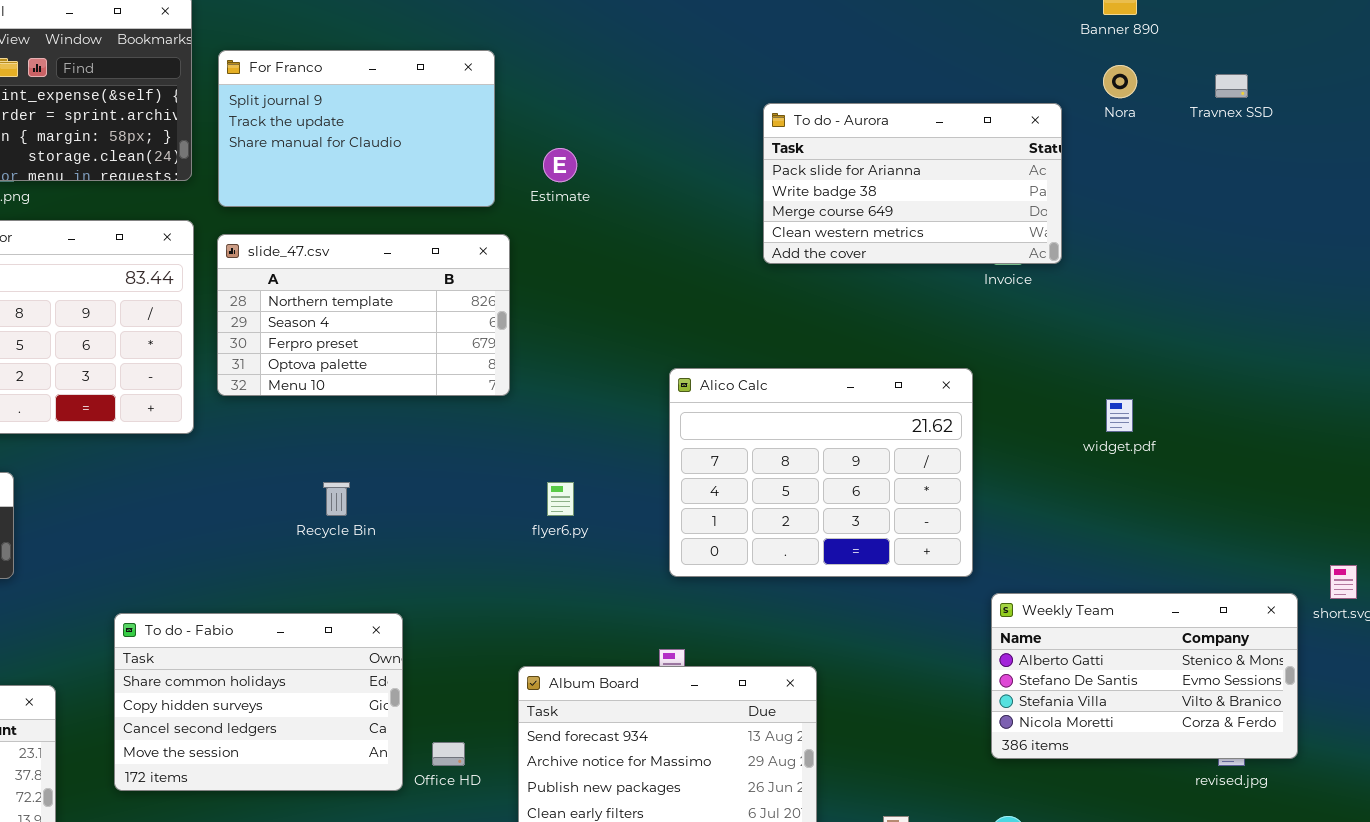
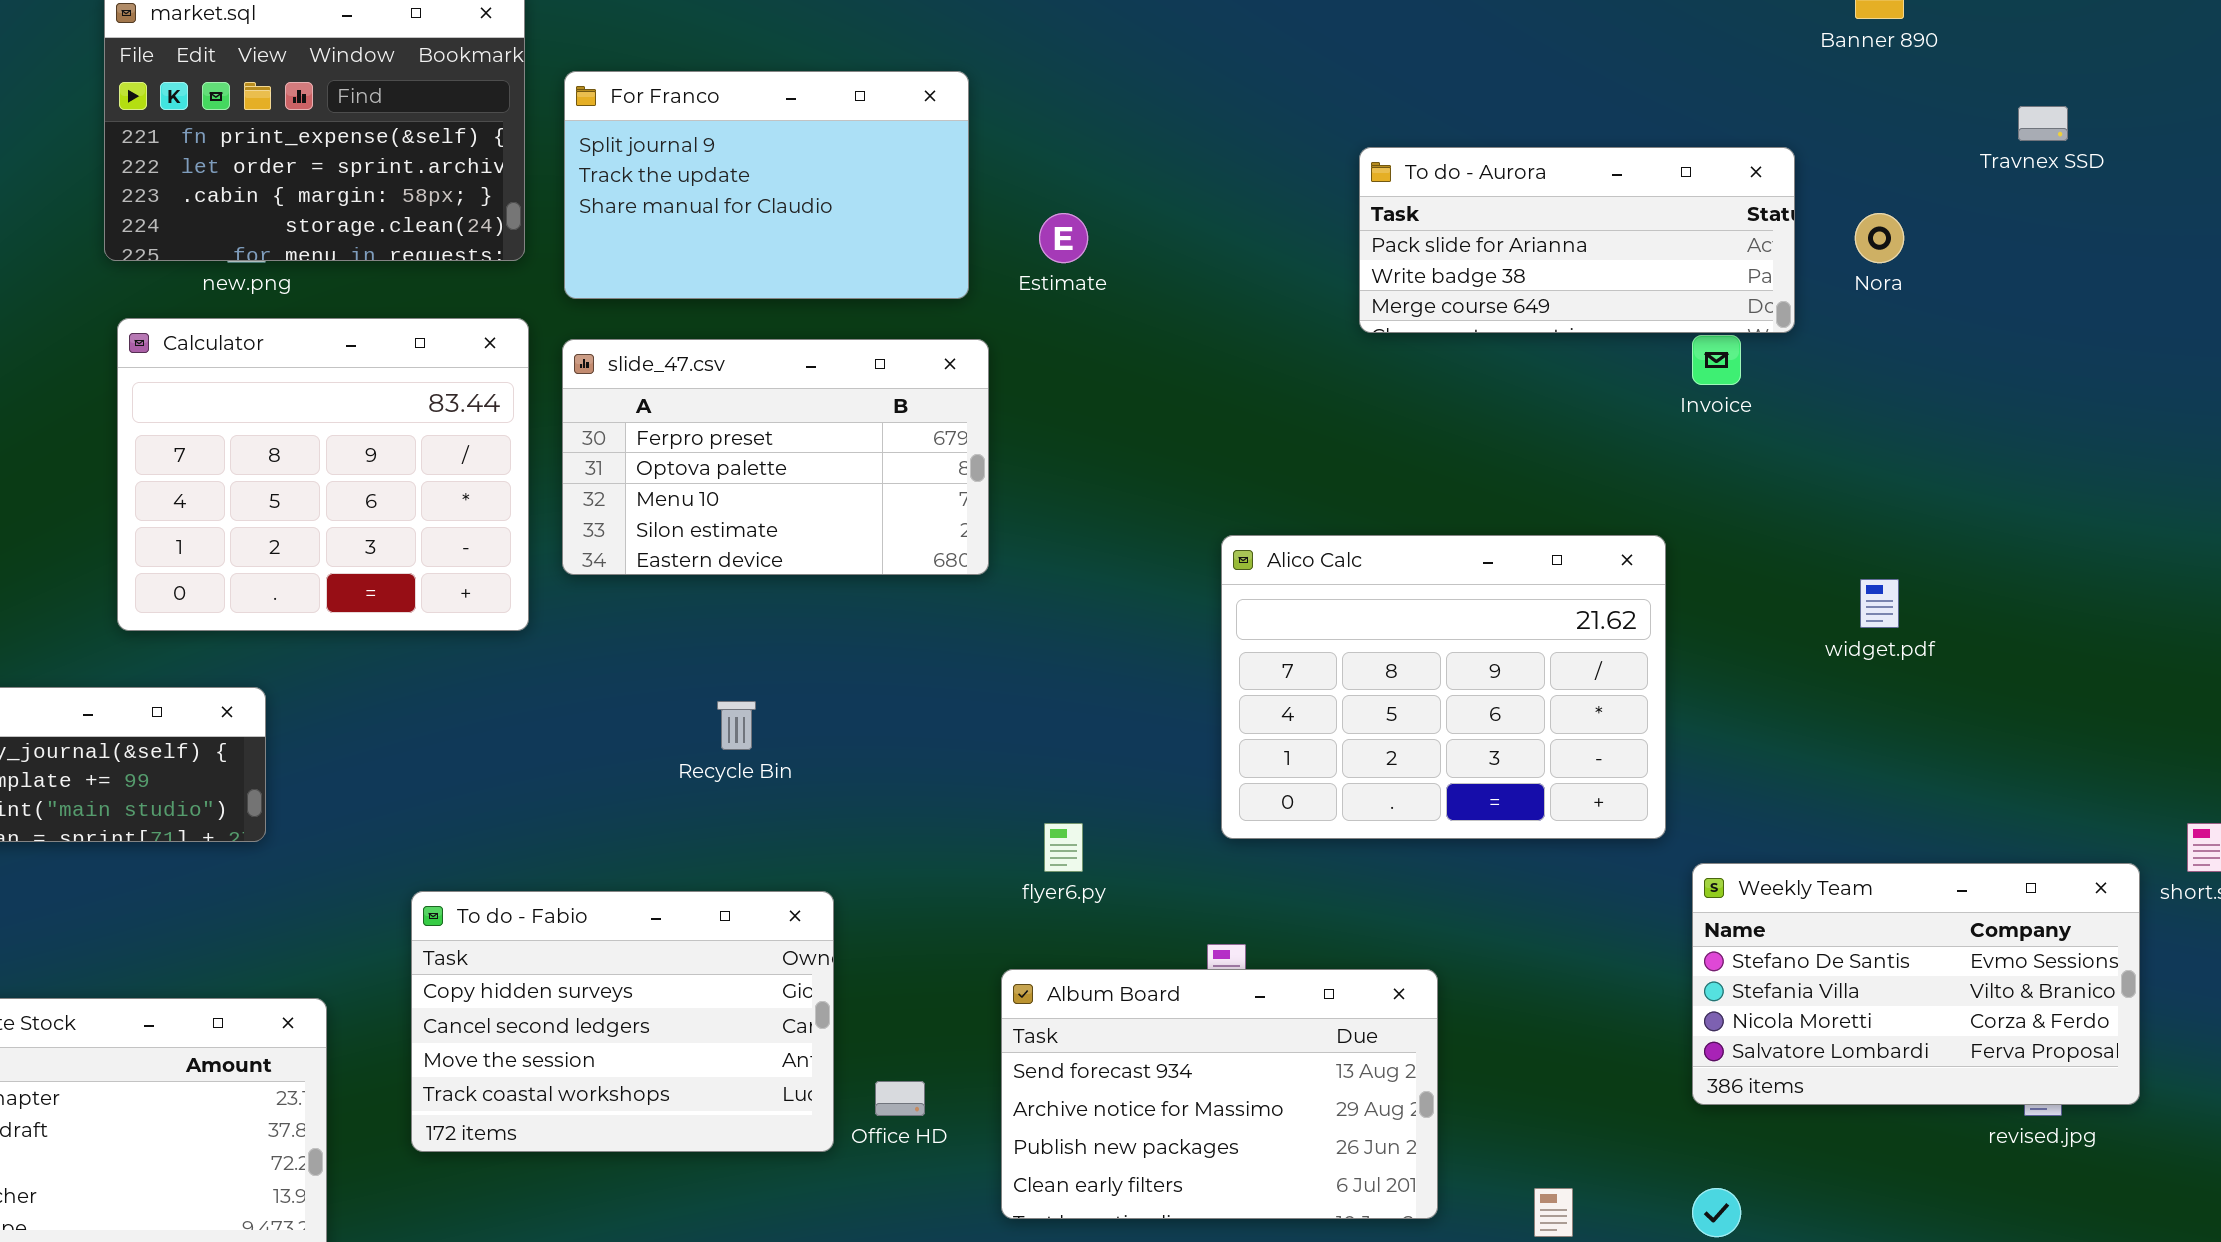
Nora: [1103,65,1137,98] -> [1855,213,1904,263], moved
To do - Aurora: [763,103,1062,264] -> [1359,147,1795,333], resized
slide_47.csv: [217,234,510,396] -> [562,339,989,575], scrolled down 2 rows
flyer6.py: [547,482,574,516] -> [1044,823,1083,872], moved
Weekly Team: [991,593,1298,759] -> [1692,863,2140,1105], scrolled down 1 row
To do - Fabio: [114,613,403,791] -> [411,891,834,1152], scrolled down 1 row

